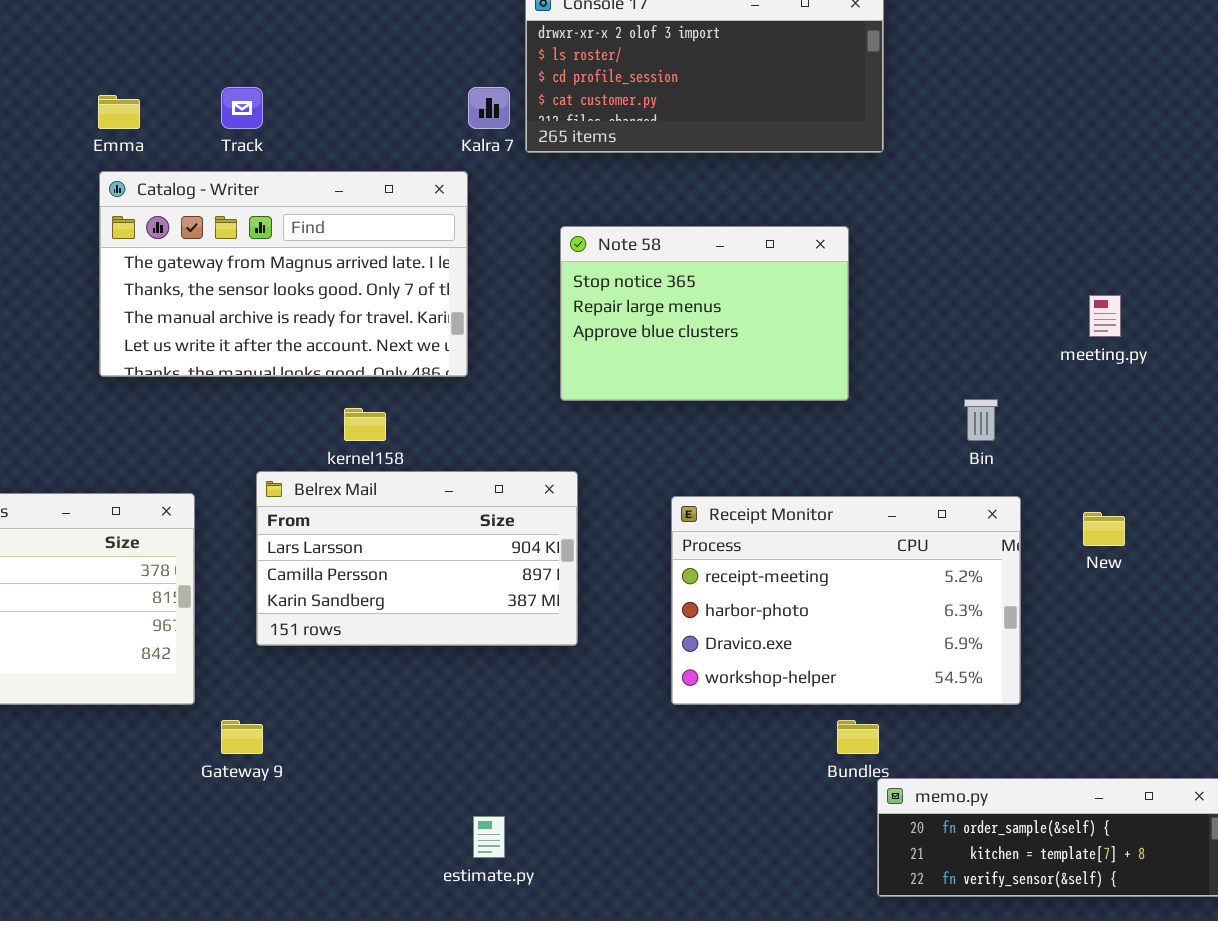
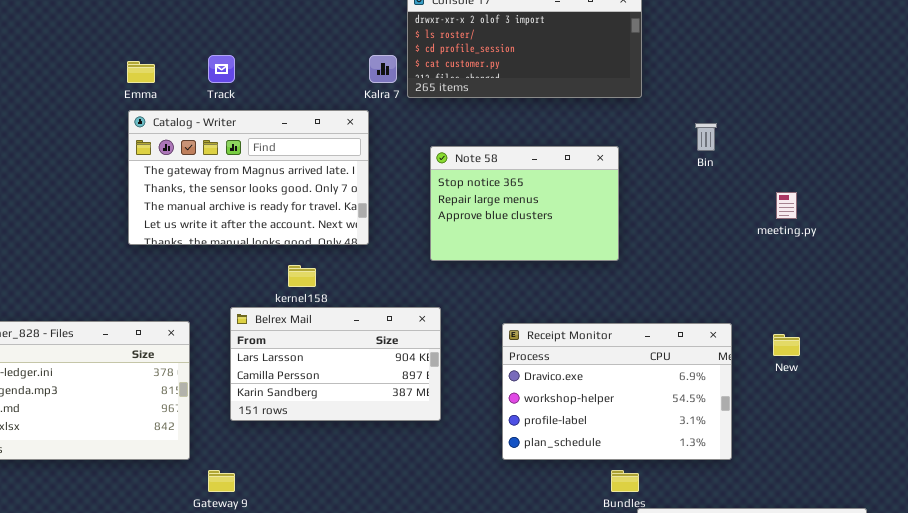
Bin: [964,399,998,441] -> [695,123,717,151], moved
Receipt Monitor: [671,496,1021,705] -> [502,323,732,460], scrolled down 2 rows

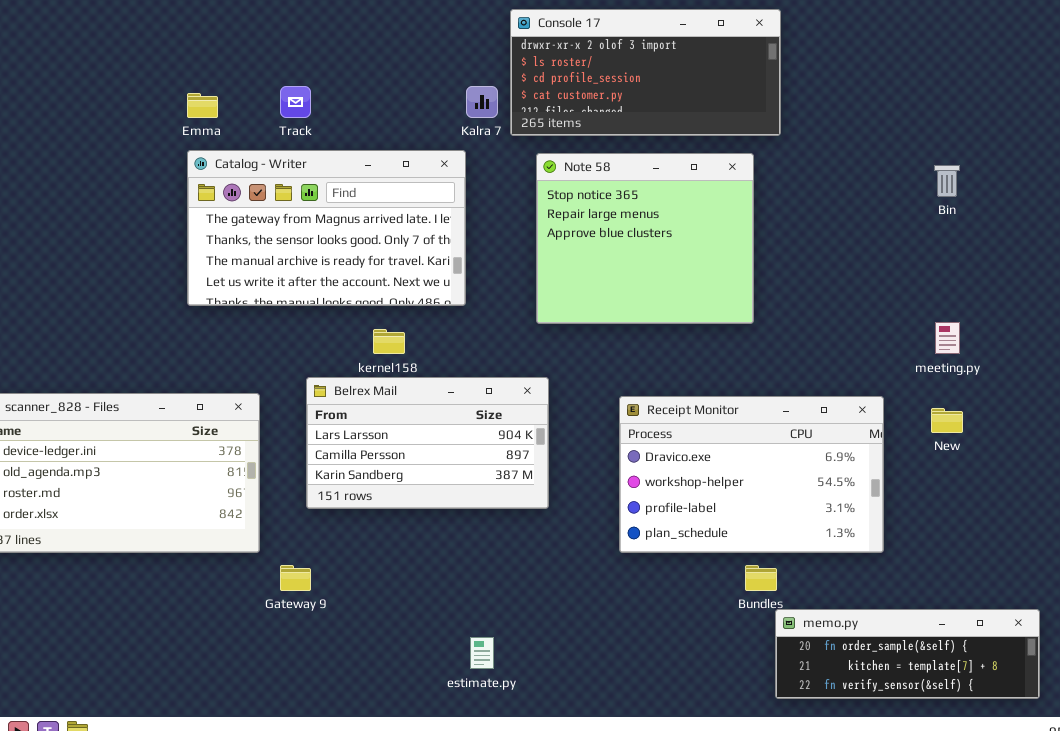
Bin: [695,123,717,151] -> [934,165,960,197], moved
Note 58: [430,146,619,261] -> [536,153,754,324], resized
meeting.py: [776,192,797,219] -> [935,322,960,354], moved

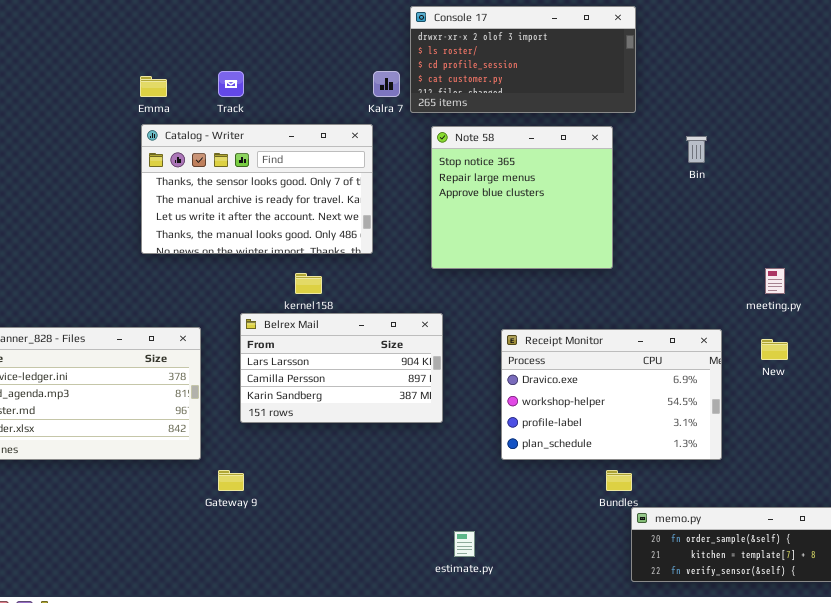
Catalog - Writer: [187,150,466,306] -> [141,124,373,254], scrolled down 1 row
Bin: [934,165,960,197] -> [686,136,707,163], moved
estimate.py: [470,637,494,669] -> [454,531,475,557], moved

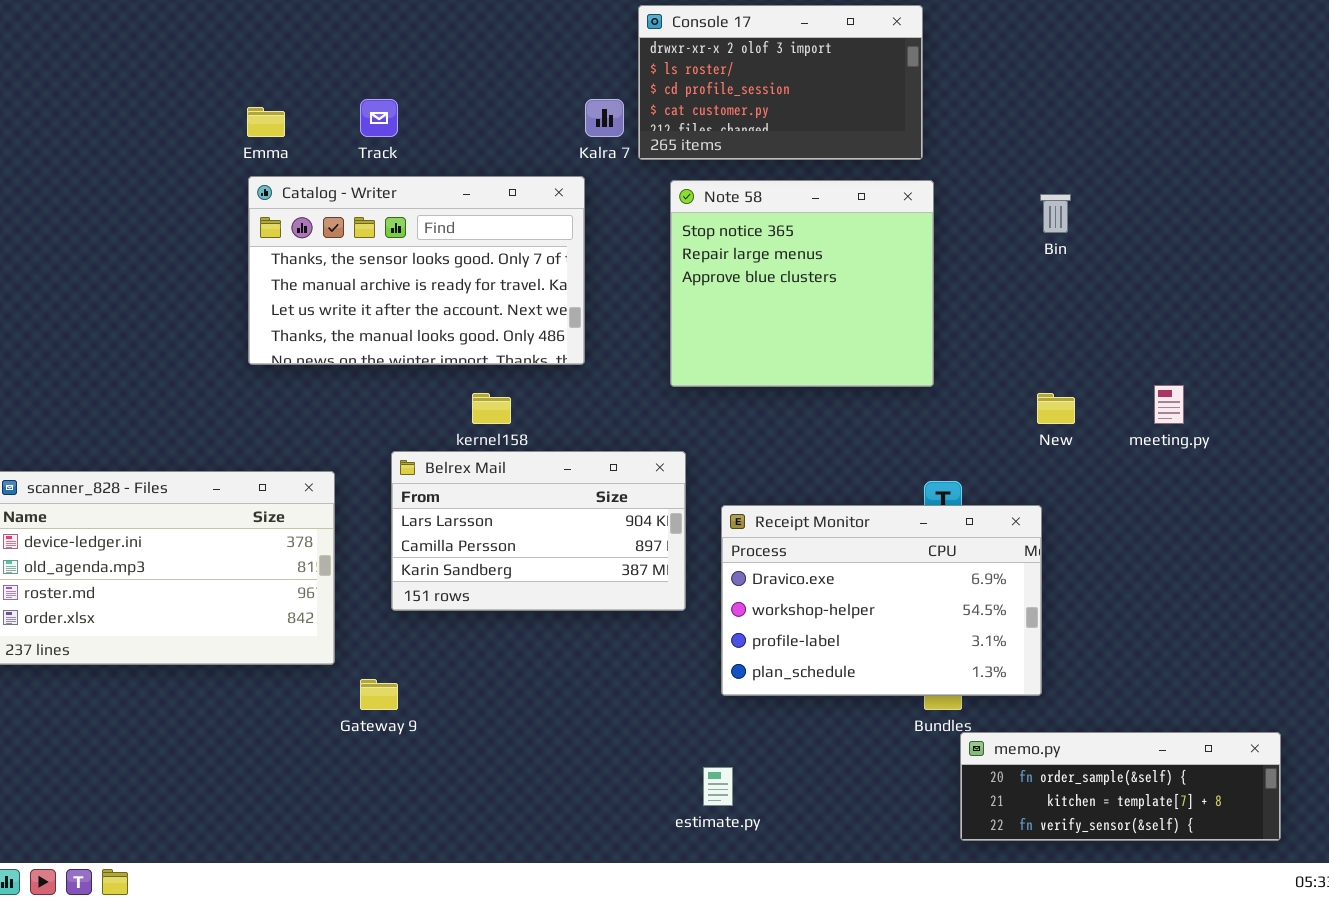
Console 17: [410,6,636,113] -> [638,5,923,160], resized
Receipt Monitor: [501,329,722,460] -> [721,505,1042,696], moved
New: [761,339,788,360] -> [1037,393,1075,424], moved

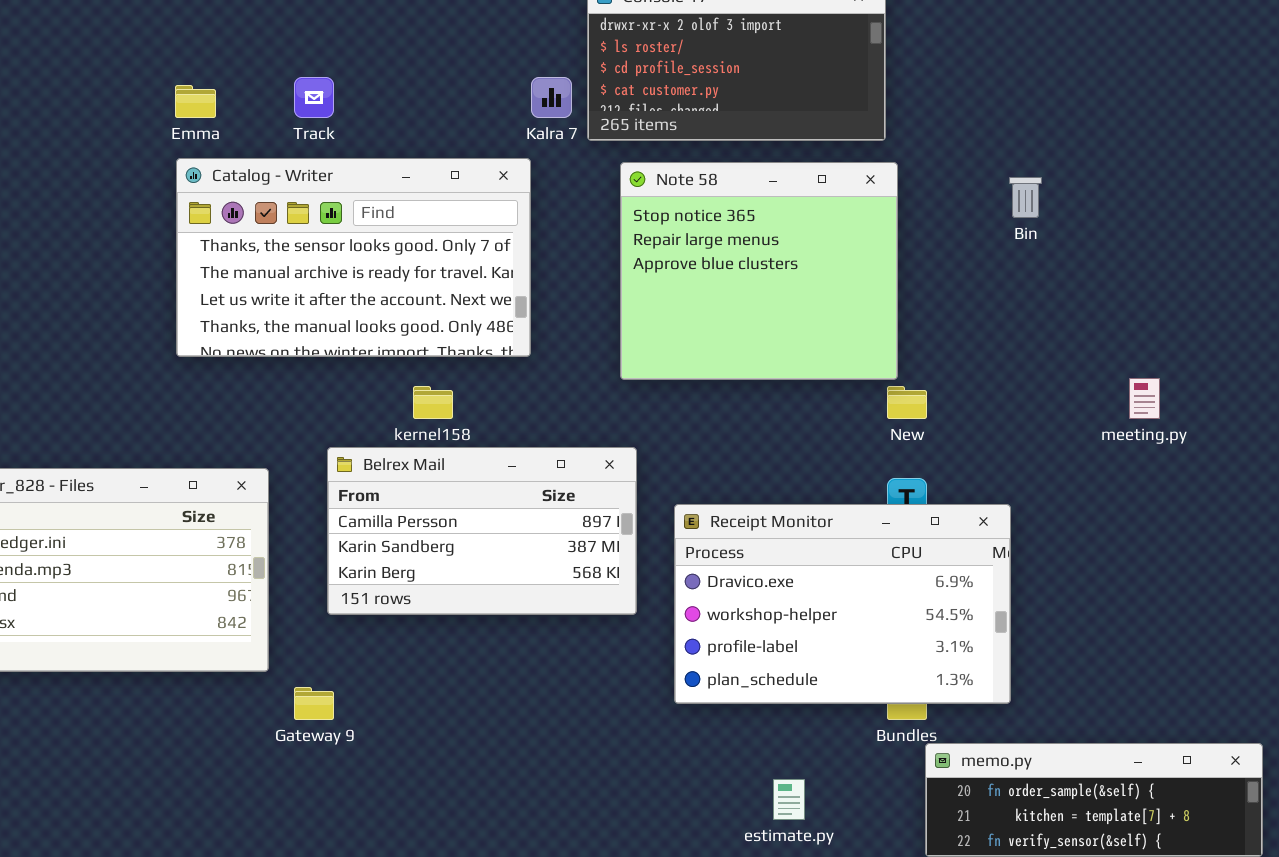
New: [1037,393,1075,424] -> [887,386,927,419], moved
Belrex Mail: [391,451,686,611] -> [327,447,637,615], scrolled down 1 row
estimate.py: [703,767,733,806] -> [773,779,805,820], moved

